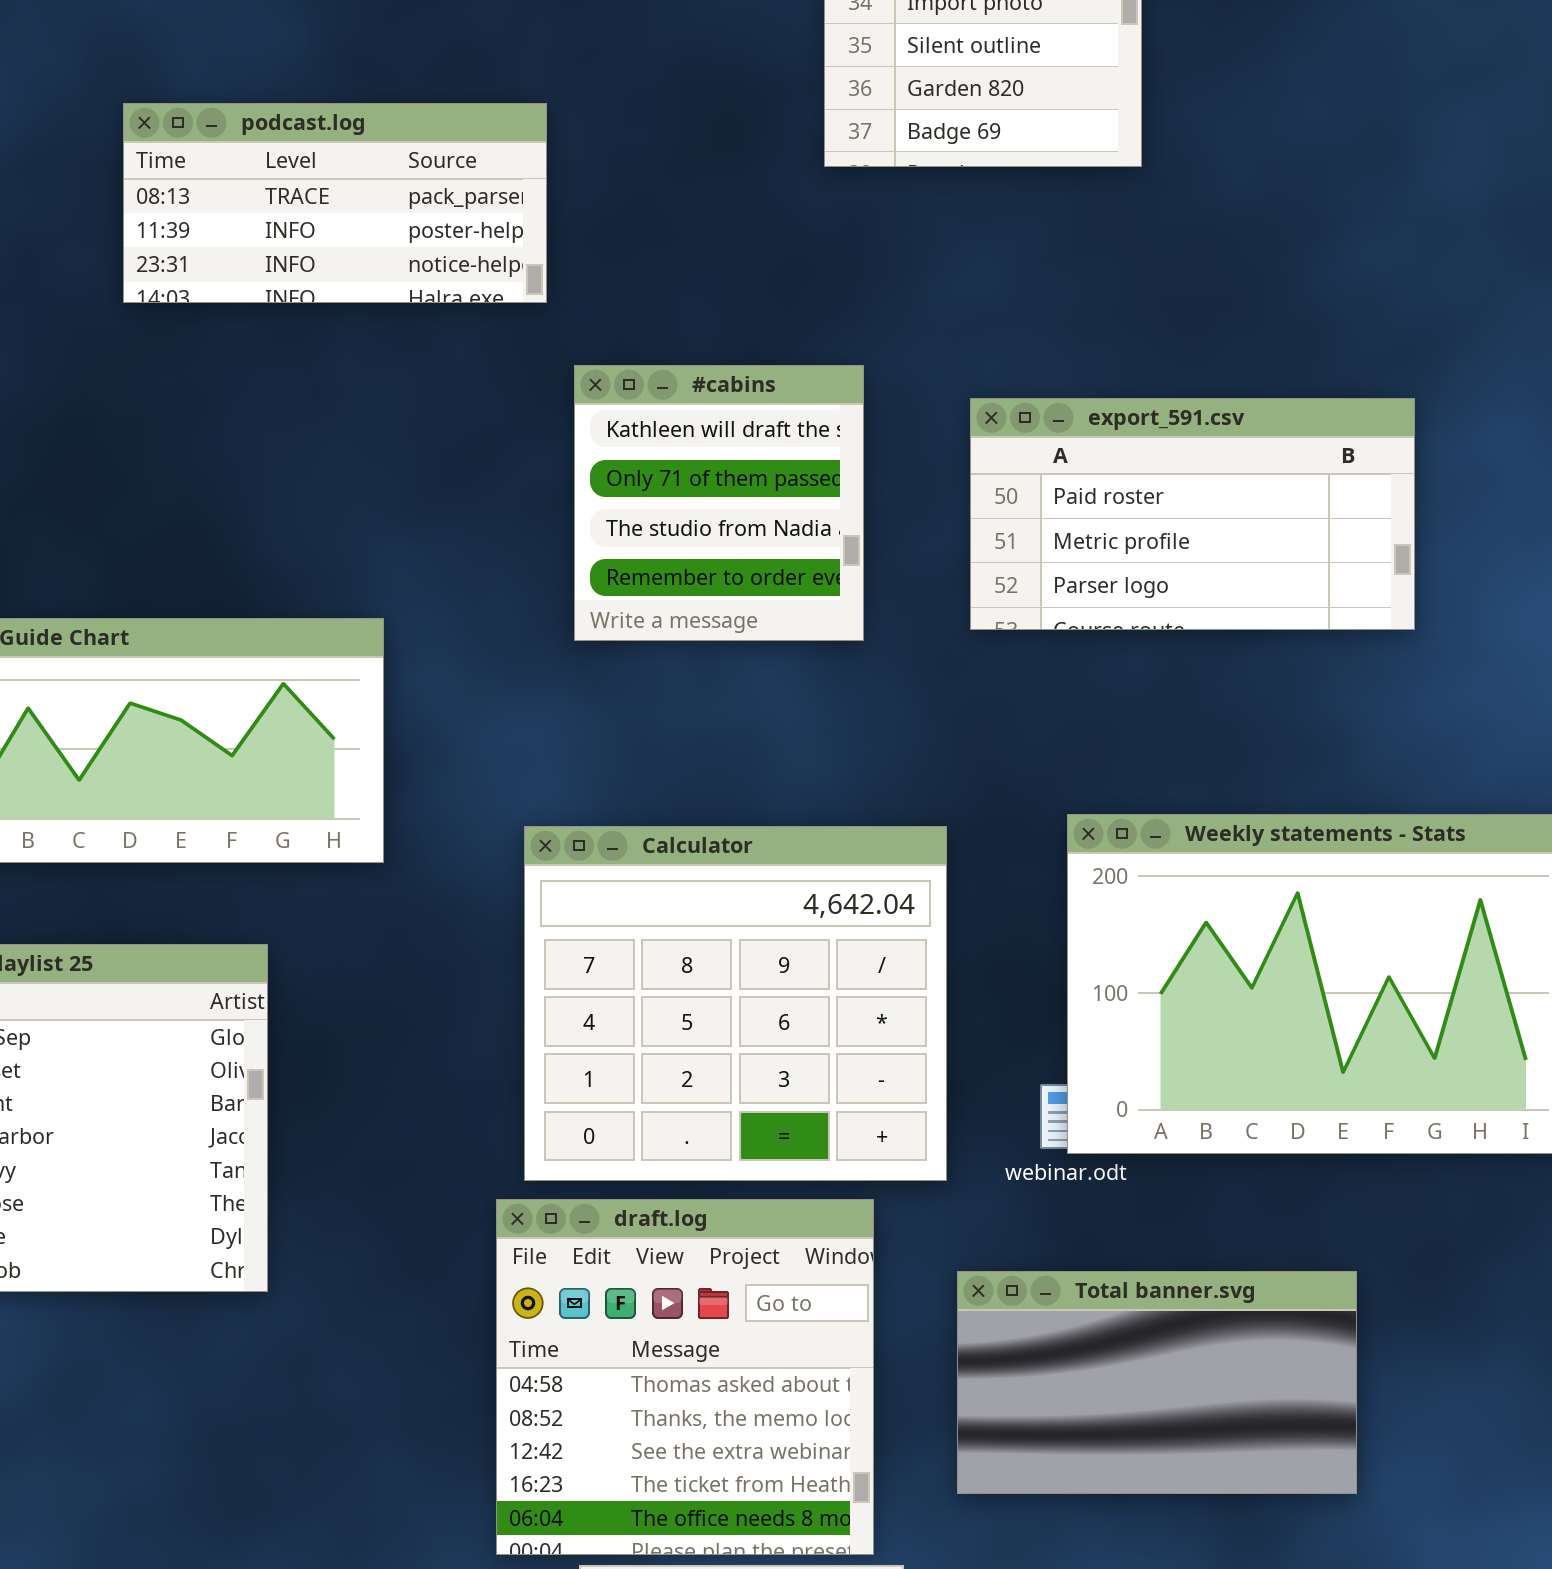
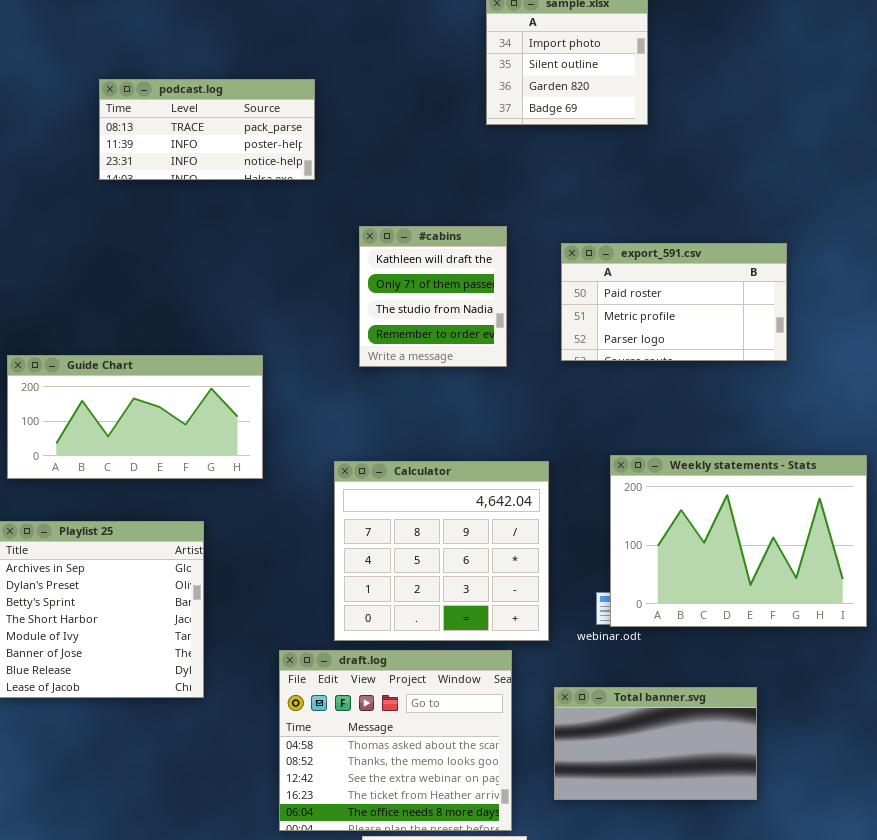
podcast.log: [123,103,547,303] -> [99,79,315,180], moved
draft.log: [496,1199,874,1555] -> [279,650,512,831], resized

